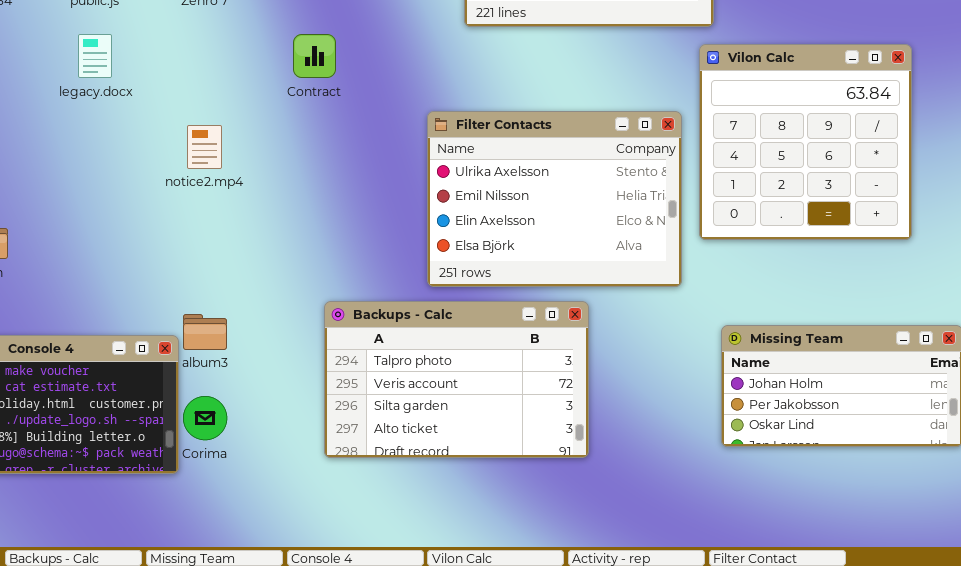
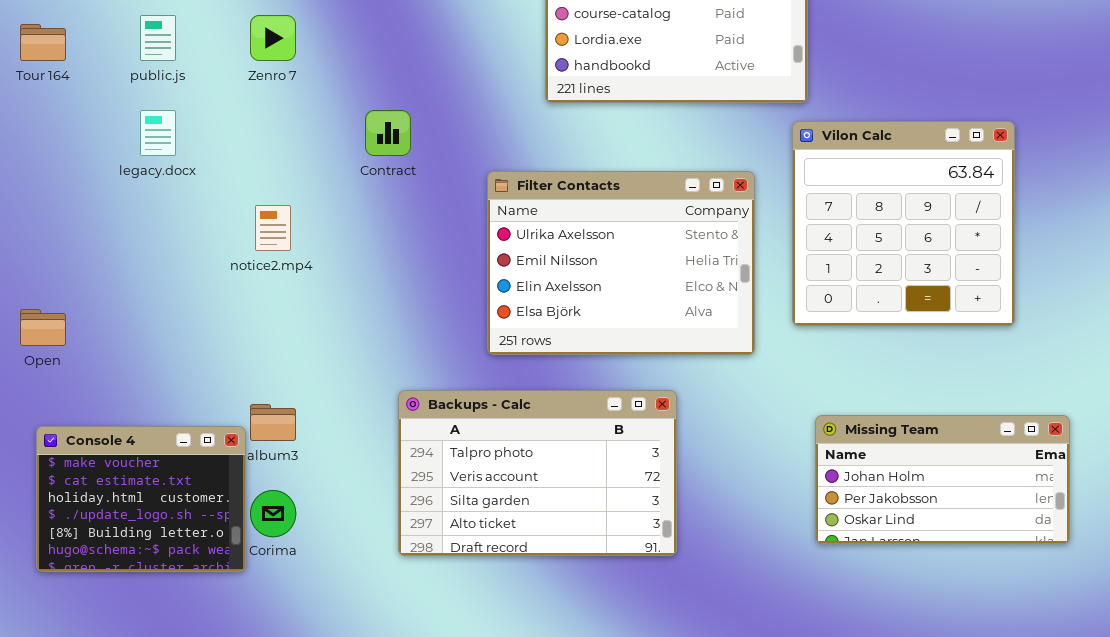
Filter Contacts: [427,111,682,287] -> [487,171,755,355], moved

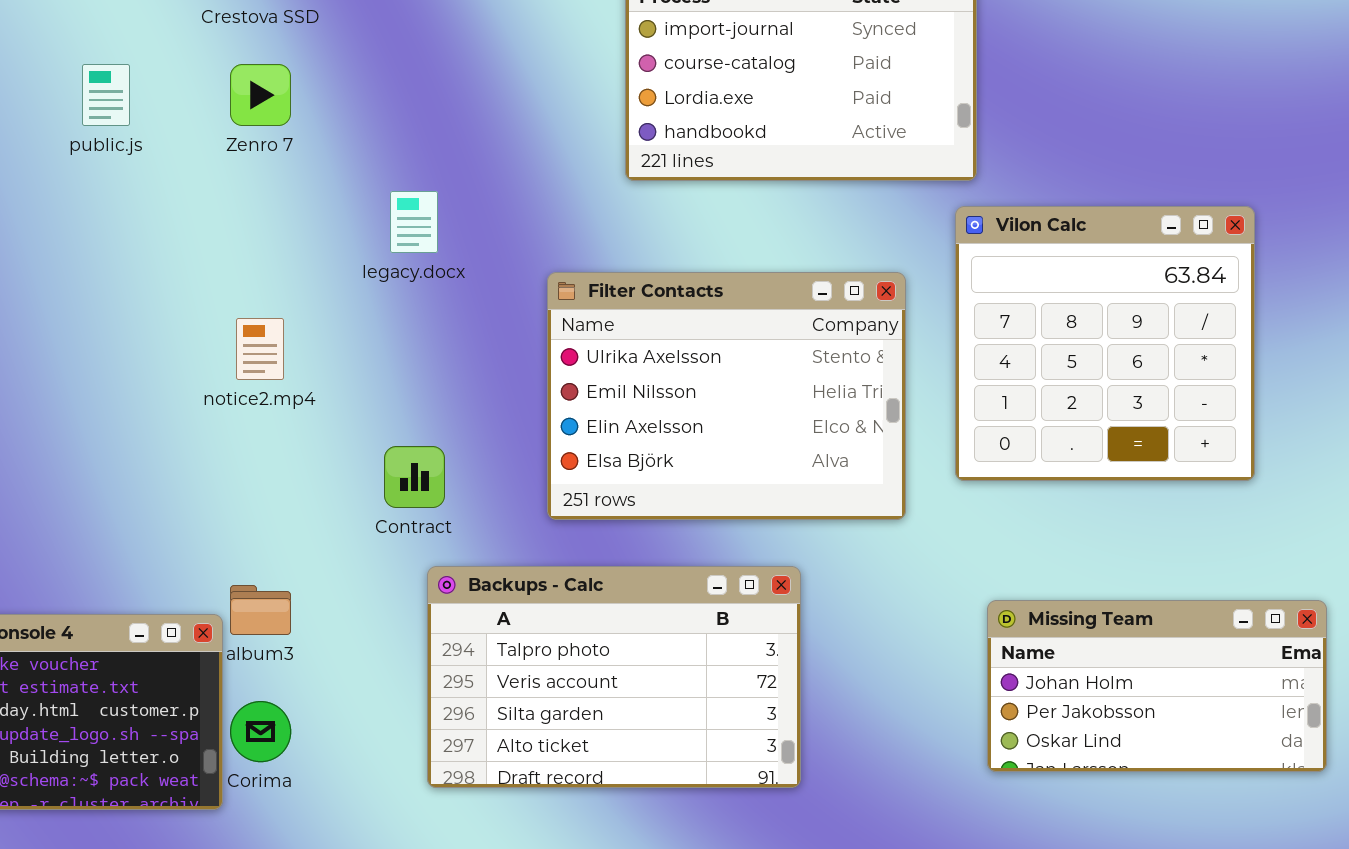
legacy.docx: [140,110,176,156] -> [390,191,438,253], moved
Contract: [365,110,411,156] -> [384,446,445,508], moved

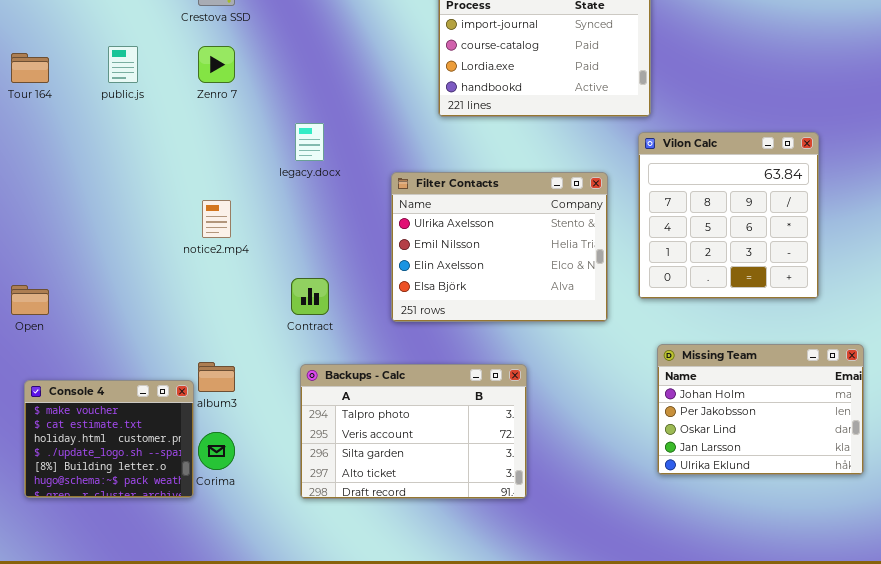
Backups - Calc: [427,566,801,788] -> [300,364,527,499], moved
Missing Team: [987,600,1327,772] -> [657,344,864,475], resized

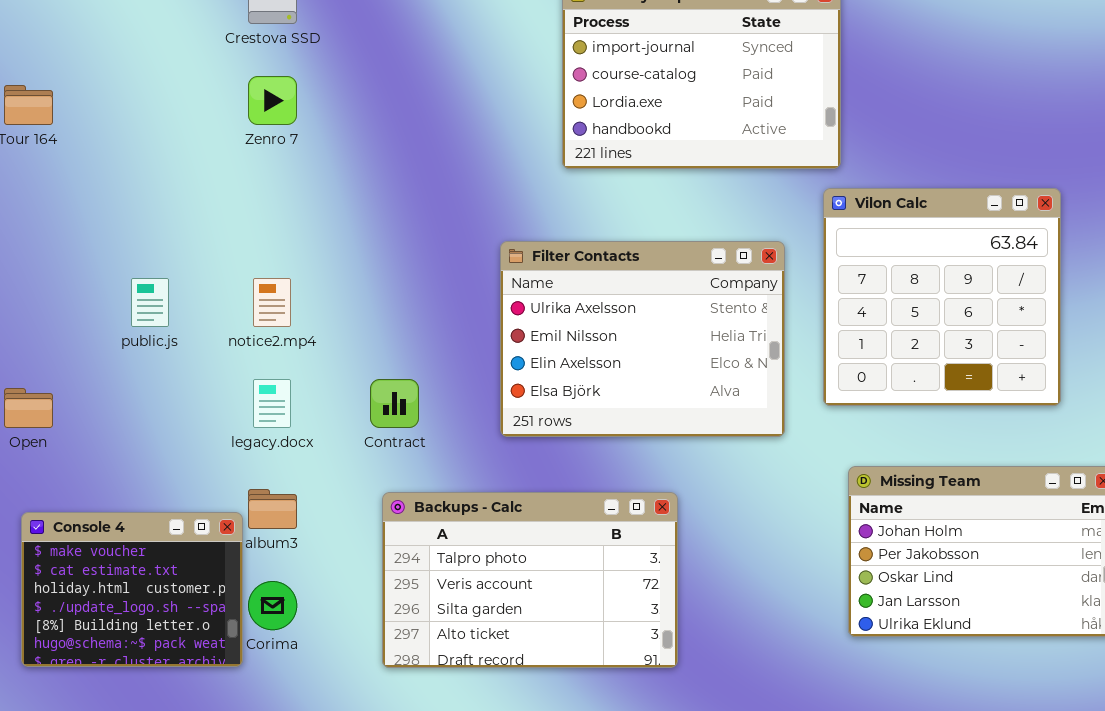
public.js: [108,46,138,83] -> [131,278,169,327], moved
legacy.docx: [295,123,324,161] -> [253,379,291,428], moved

